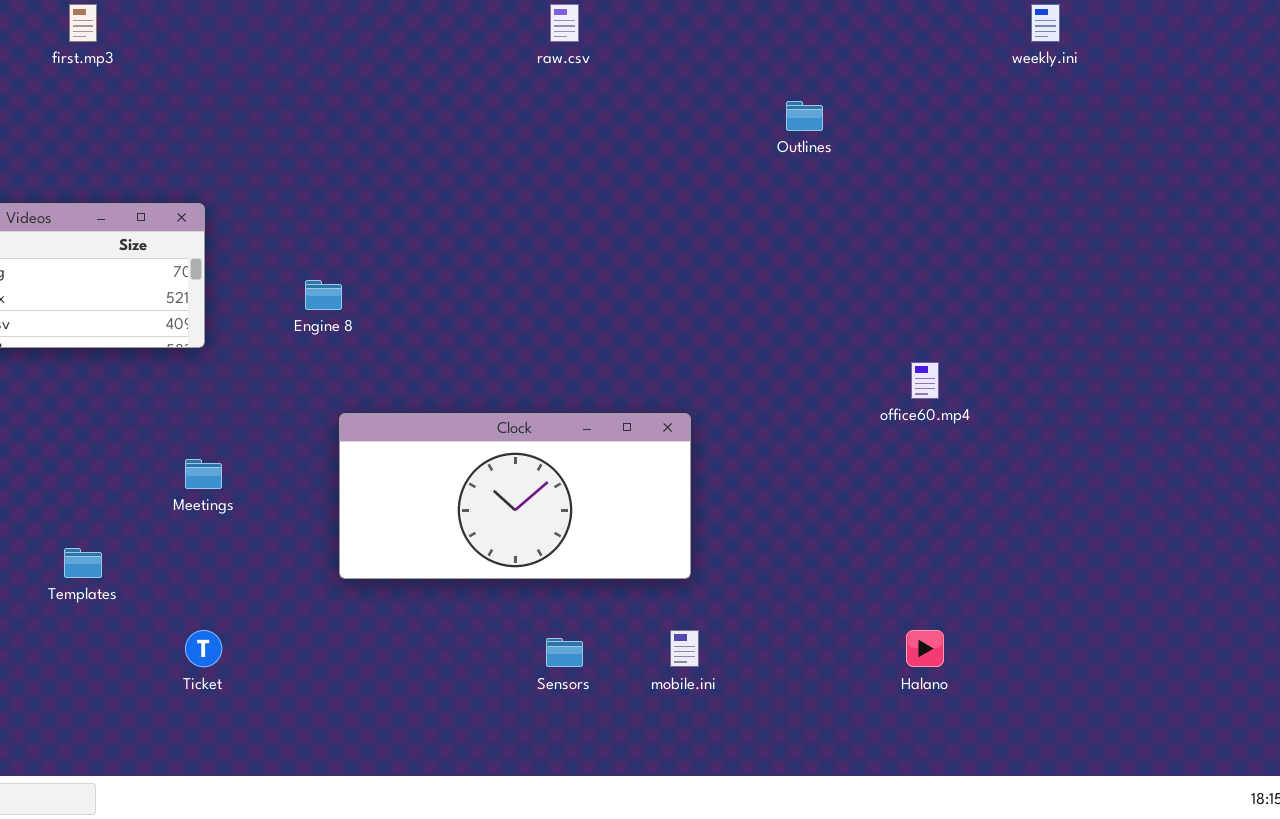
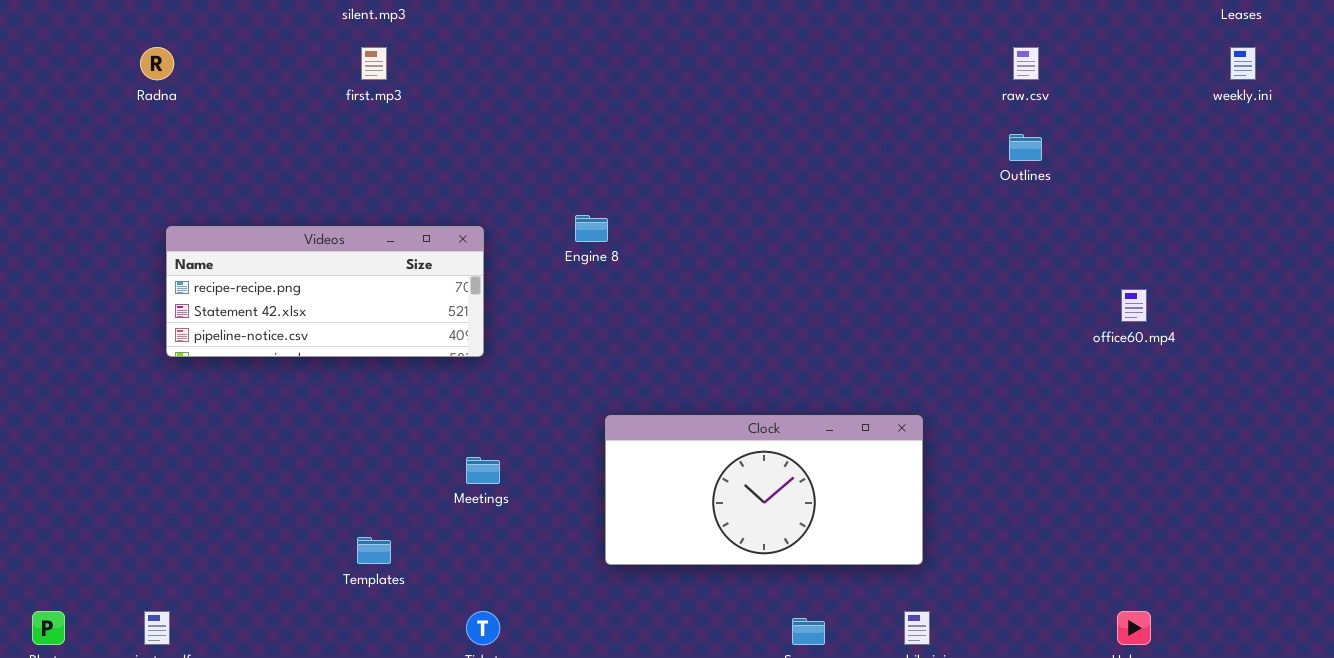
raw.csv: [550,4,579,42] -> [1013,47,1039,80], moved
Engine 8: [305,280,342,310] -> [575,215,608,242], moved
office60.mp4: [911,362,939,399] -> [1121,289,1147,322], moved

